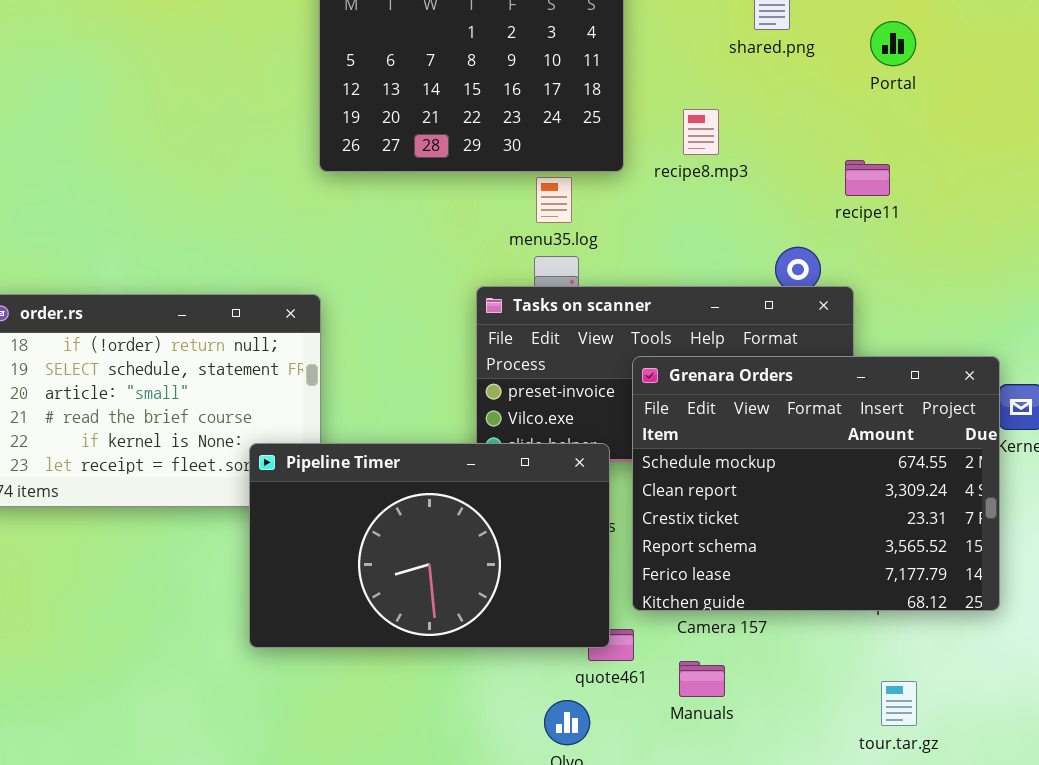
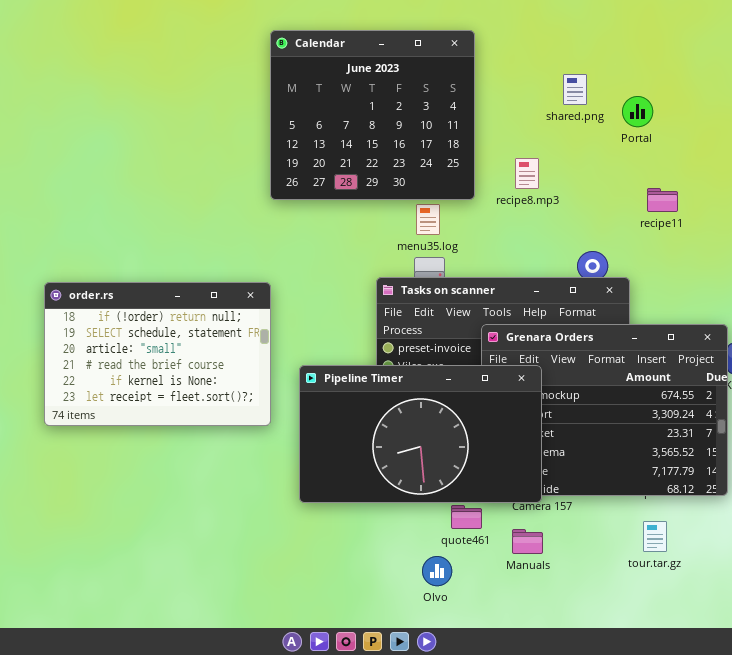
Portal: [870,21,916,66] -> [622,96,653,127], moved
recipe11: [845,160,890,196] -> [647,188,678,212], moved
Pipeline Timer: [249,443,610,648] -> [299,365,542,503], moved
tour.tar.gz: [881,681,917,726] -> [643,521,667,552], moved

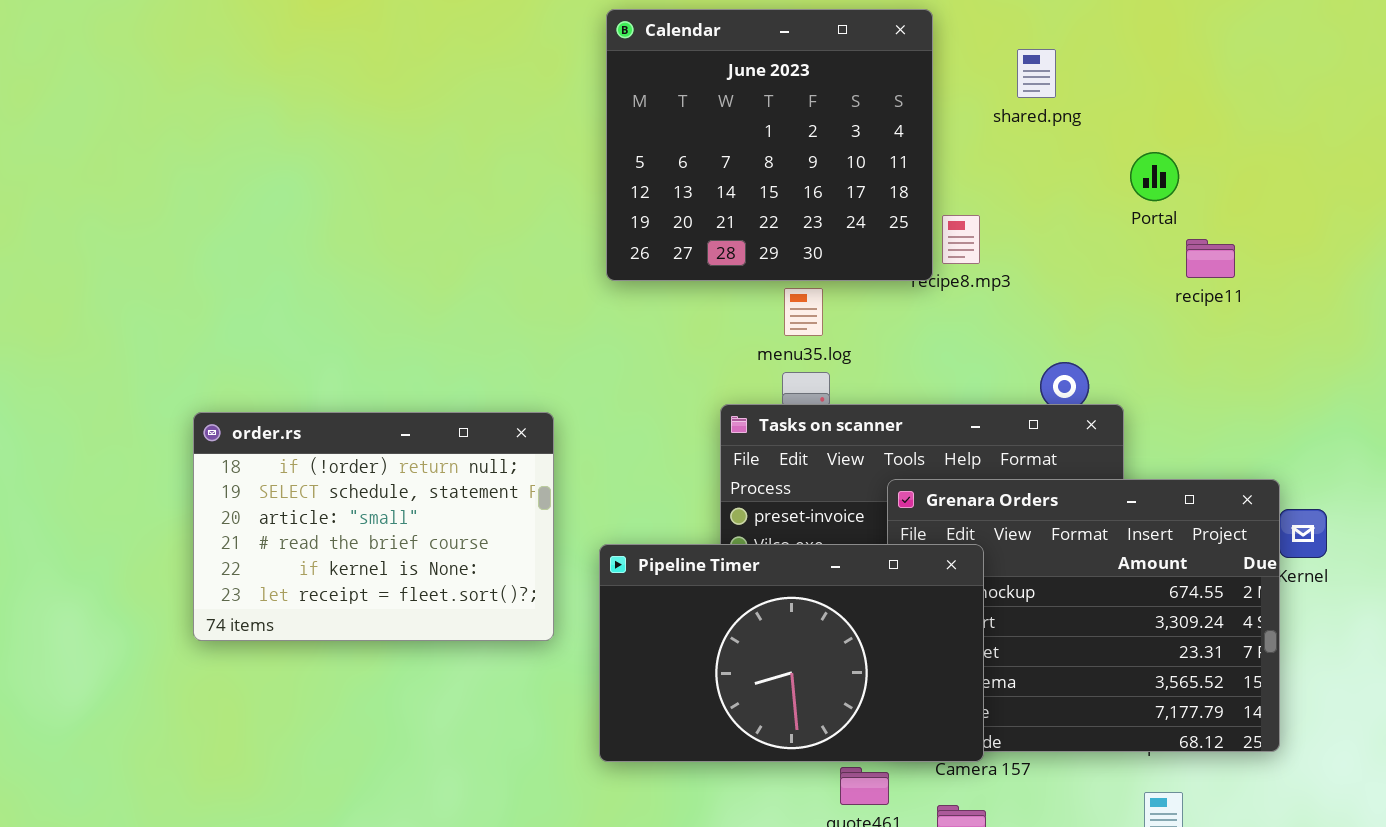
Calendar: [270,30,475,200] -> [606,9,933,281], moved
shared.png: [563,74,587,105] -> [1017,49,1056,98], moved
Portal: [622,96,653,127] -> [1130,152,1179,201], moved
recipe11: [647,188,678,212] -> [1186,239,1235,278], moved

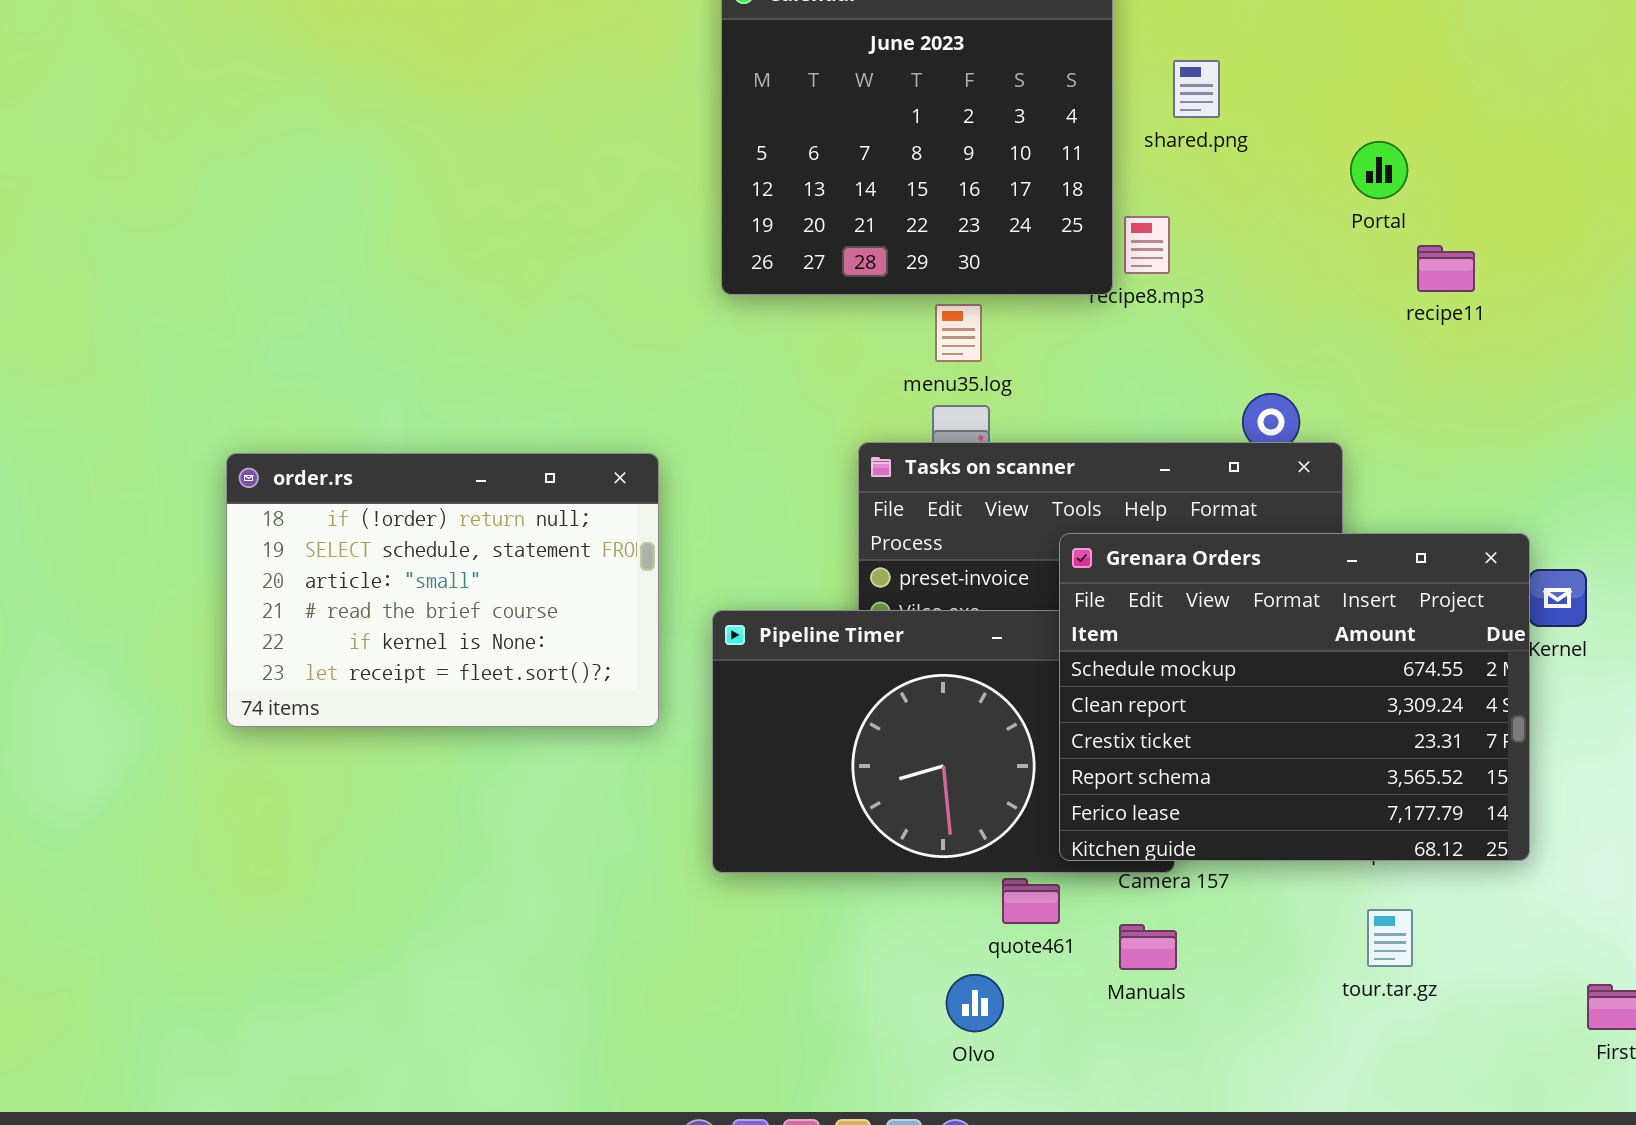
shared.png: [1017,49,1056,98] -> [1173,60,1220,118], moved
Grenara Orders: [887,479,1280,752] -> [1059,533,1530,861], raised

